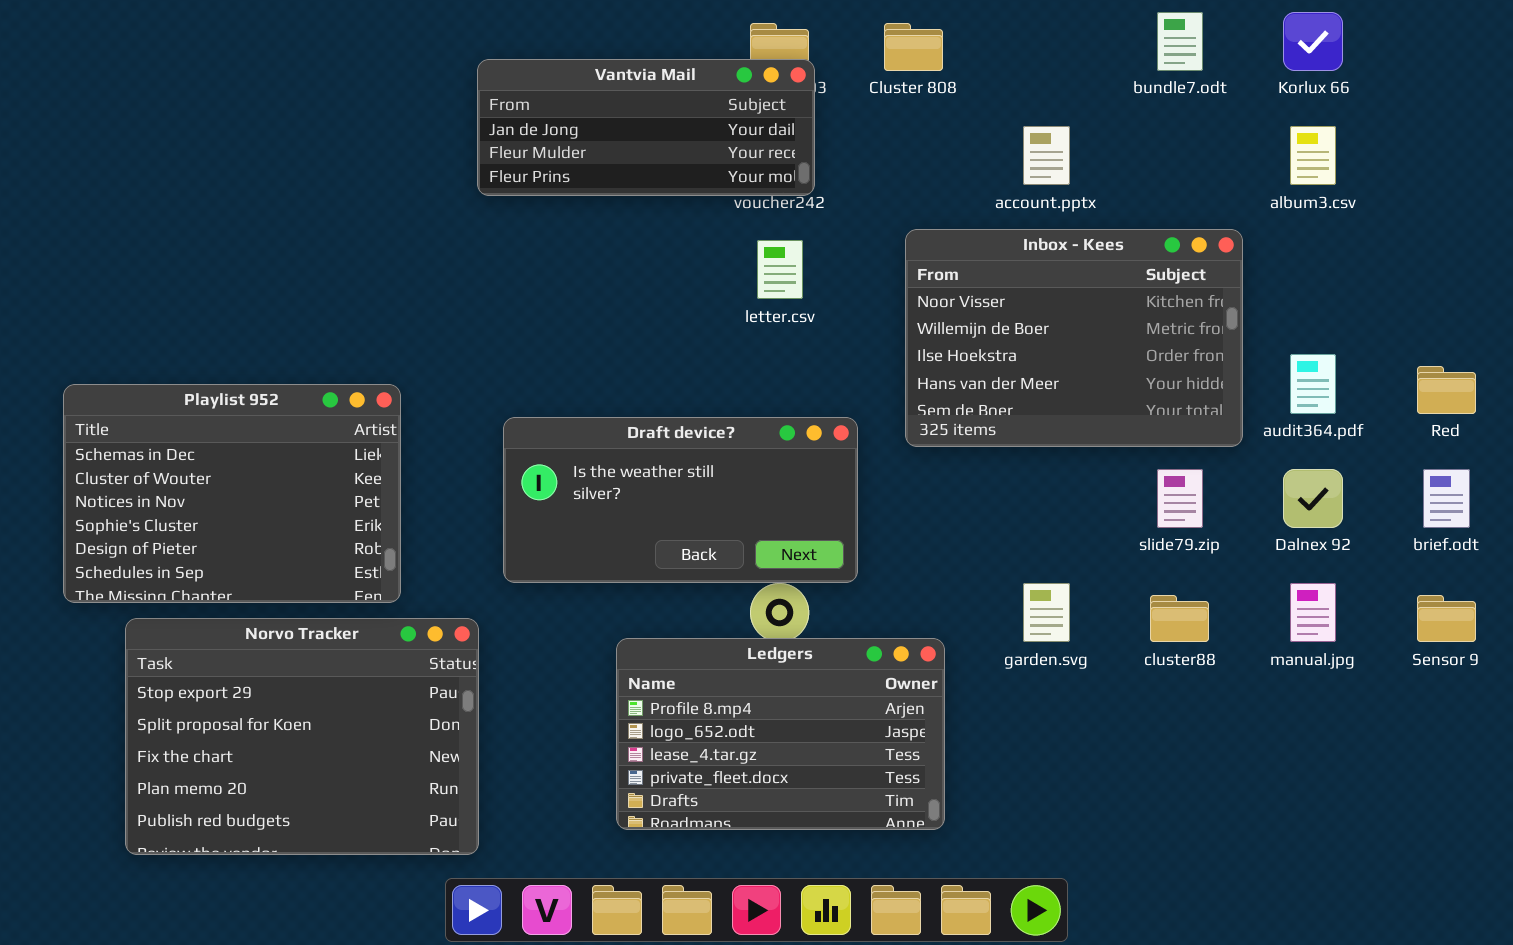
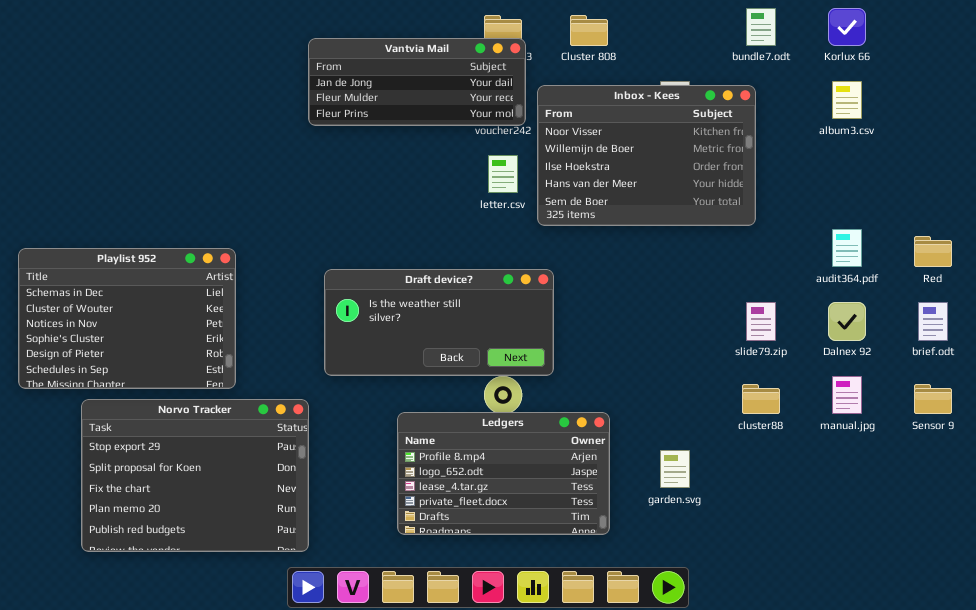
Inbox - Kees: [905,229,1243,447] -> [537,85,756,226], moved
Playlist 952: [63,384,401,603] -> [18,248,236,389], moved
garden.svg: [1023,583,1070,642] -> [660,450,690,488], moved

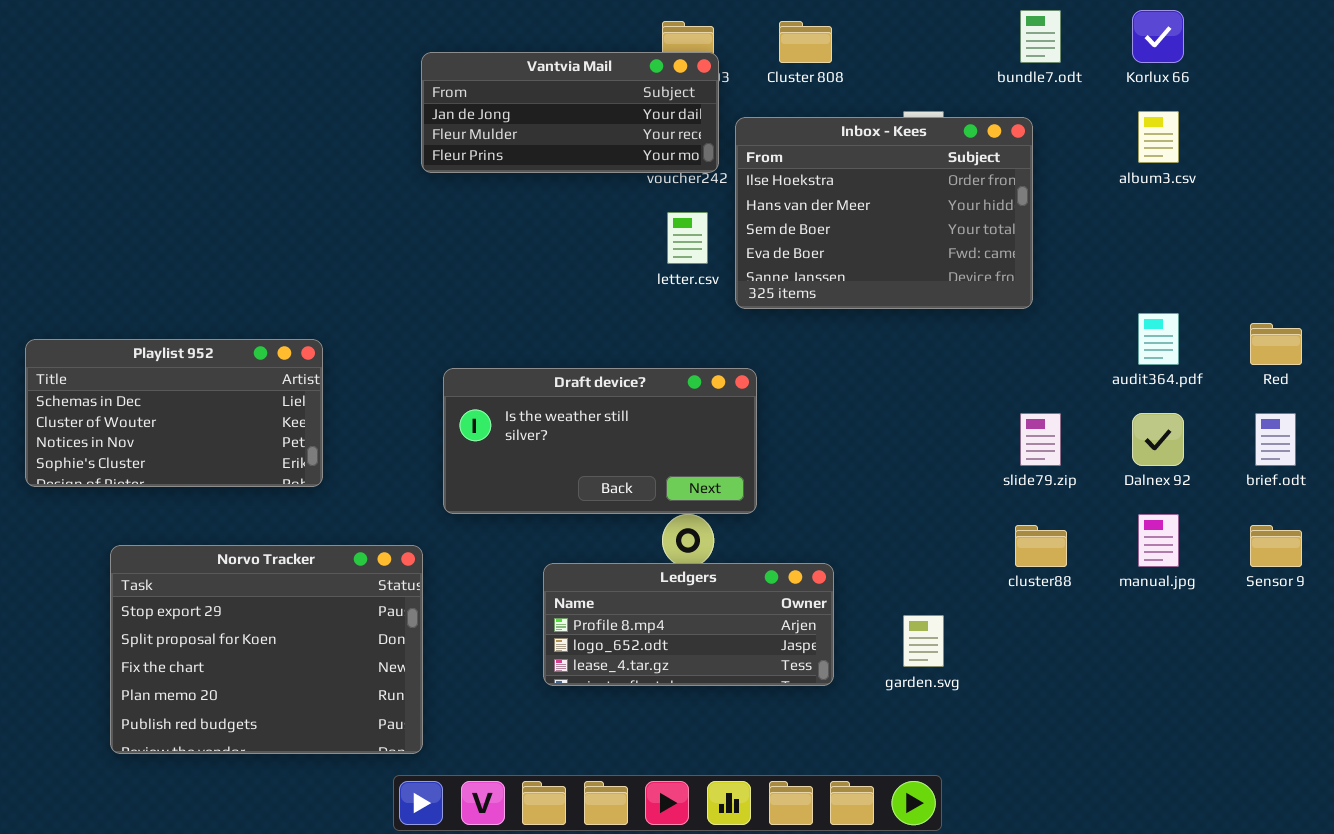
Inbox - Kees: [537,85,756,226] -> [735,117,1033,309], scrolled down 2 rows
Playlist 952: [18,248,236,389] -> [25,339,323,487], resized
Ledgers: [397,412,610,535] -> [543,563,834,686], resized

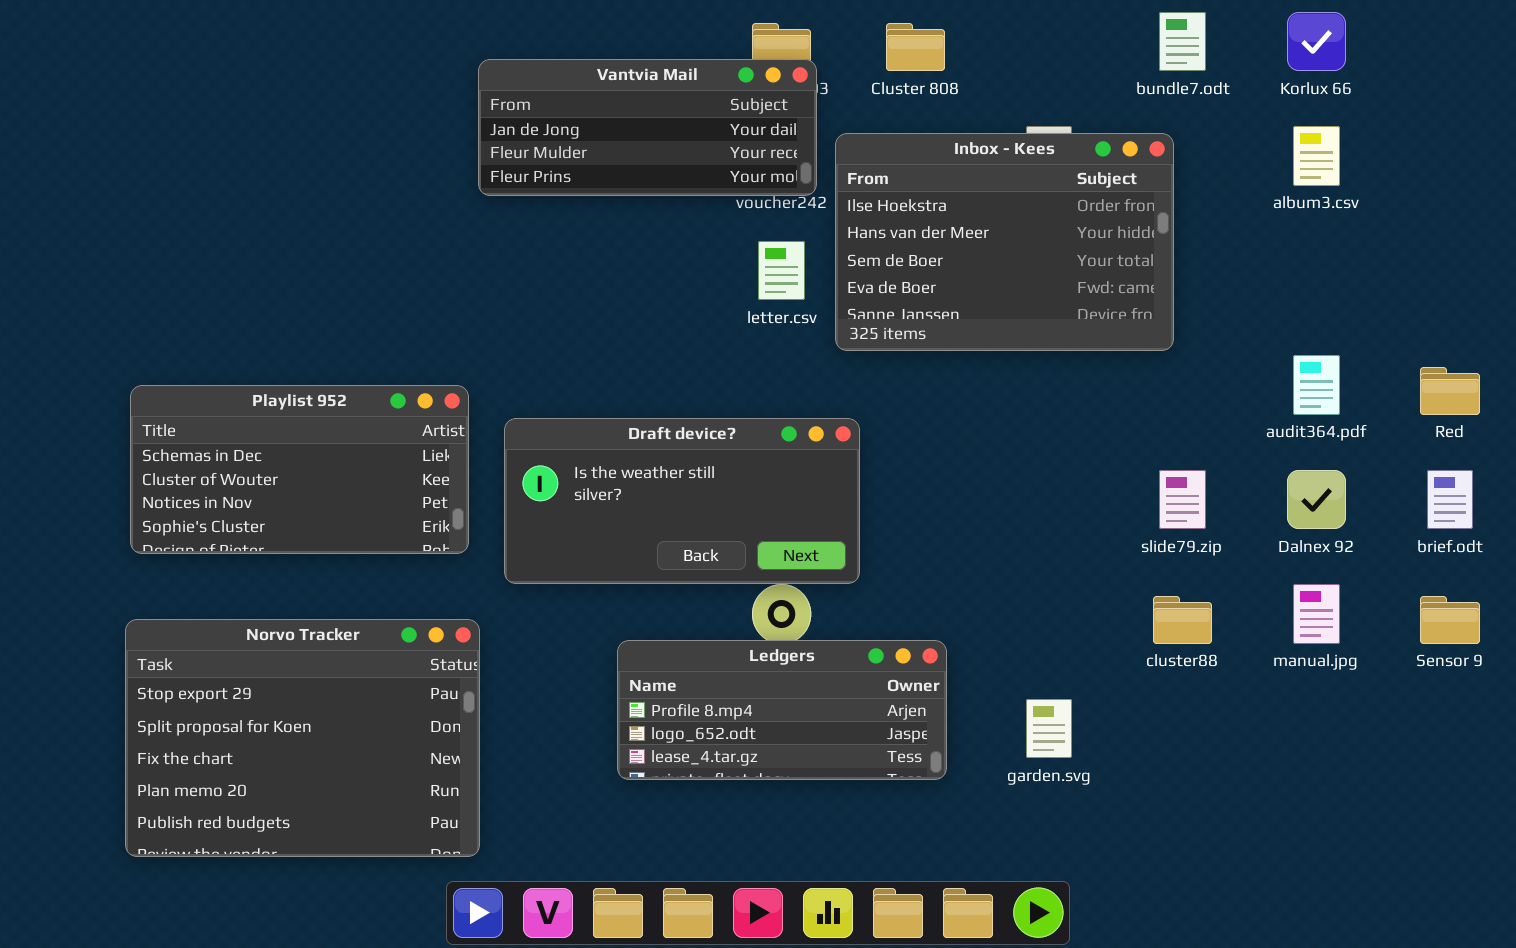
Playlist 952: [25,339,323,487] -> [130,385,469,554], moved

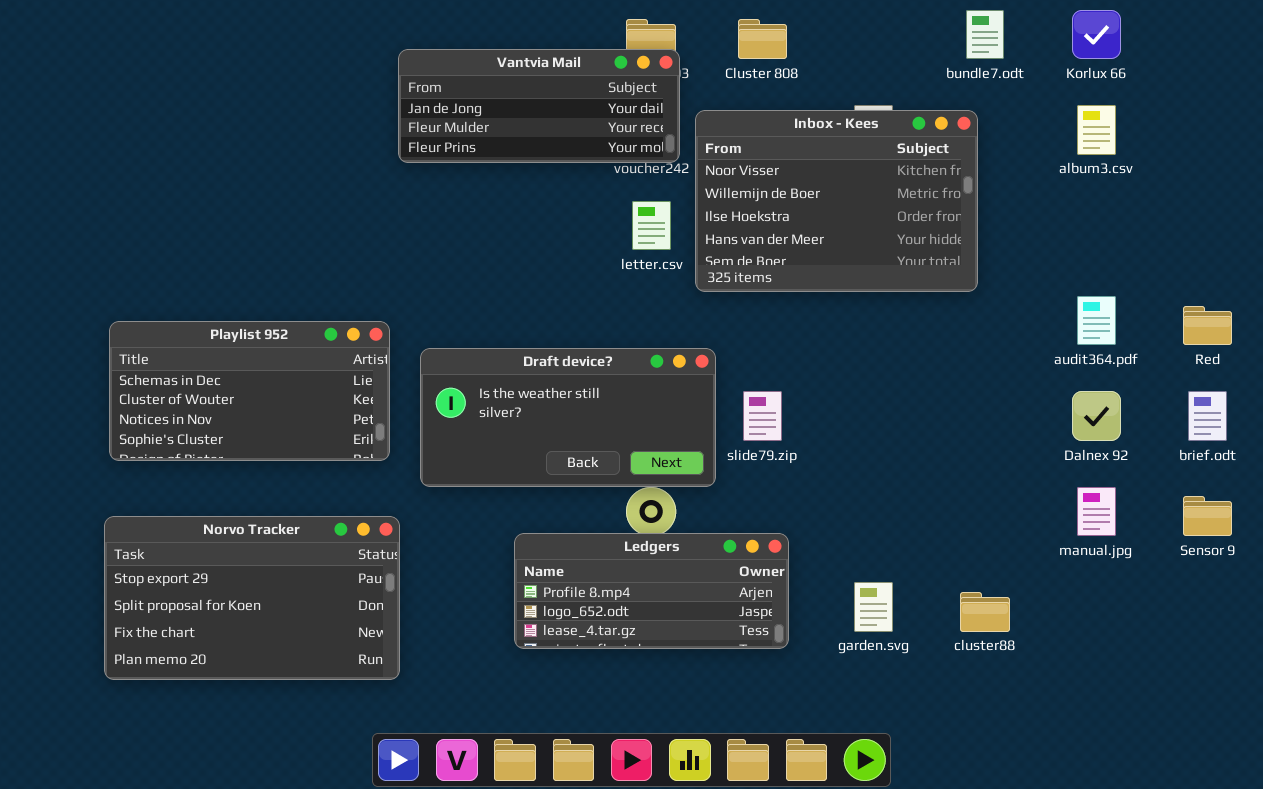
Inbox - Kees: [835,133,1174,351] -> [695,110,978,292], scrolled up 2 rows
slide79.zip: [1159,470,1206,529] -> [743,391,782,441], moved
cluster88: [1153,596,1212,644] -> [960,592,1010,632], moved
Norvo Tracker: [125,619,480,857] -> [104,516,400,680], resized

